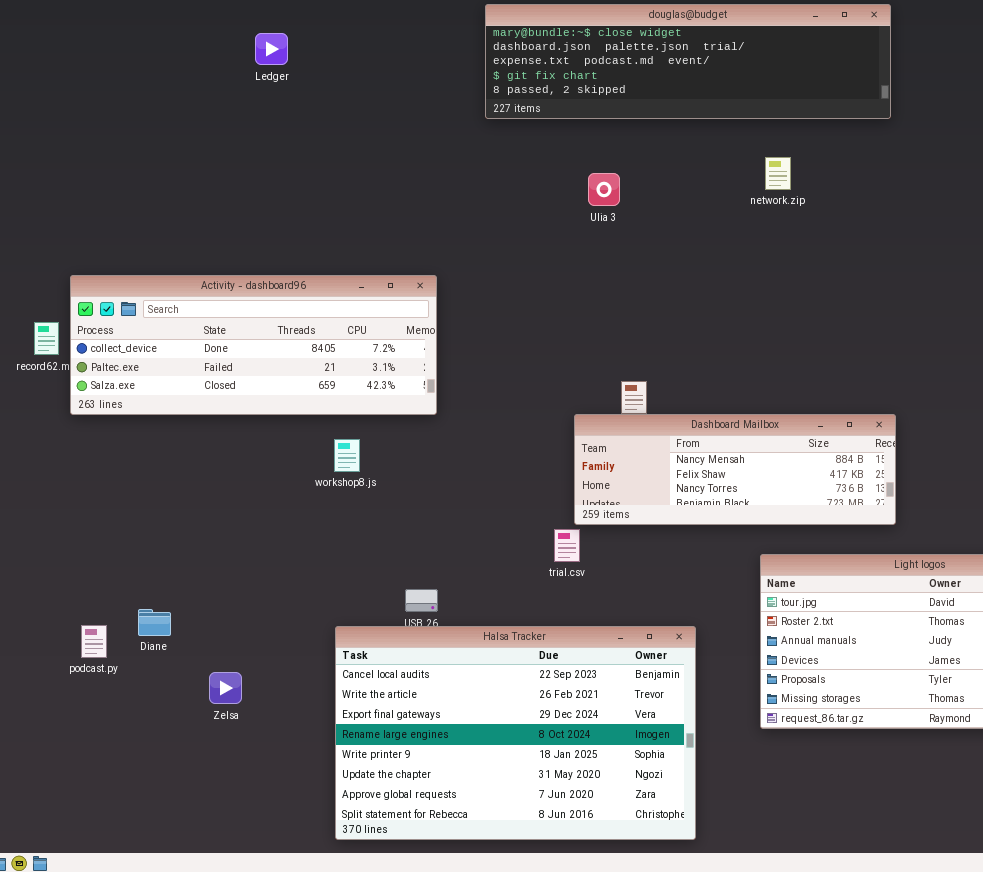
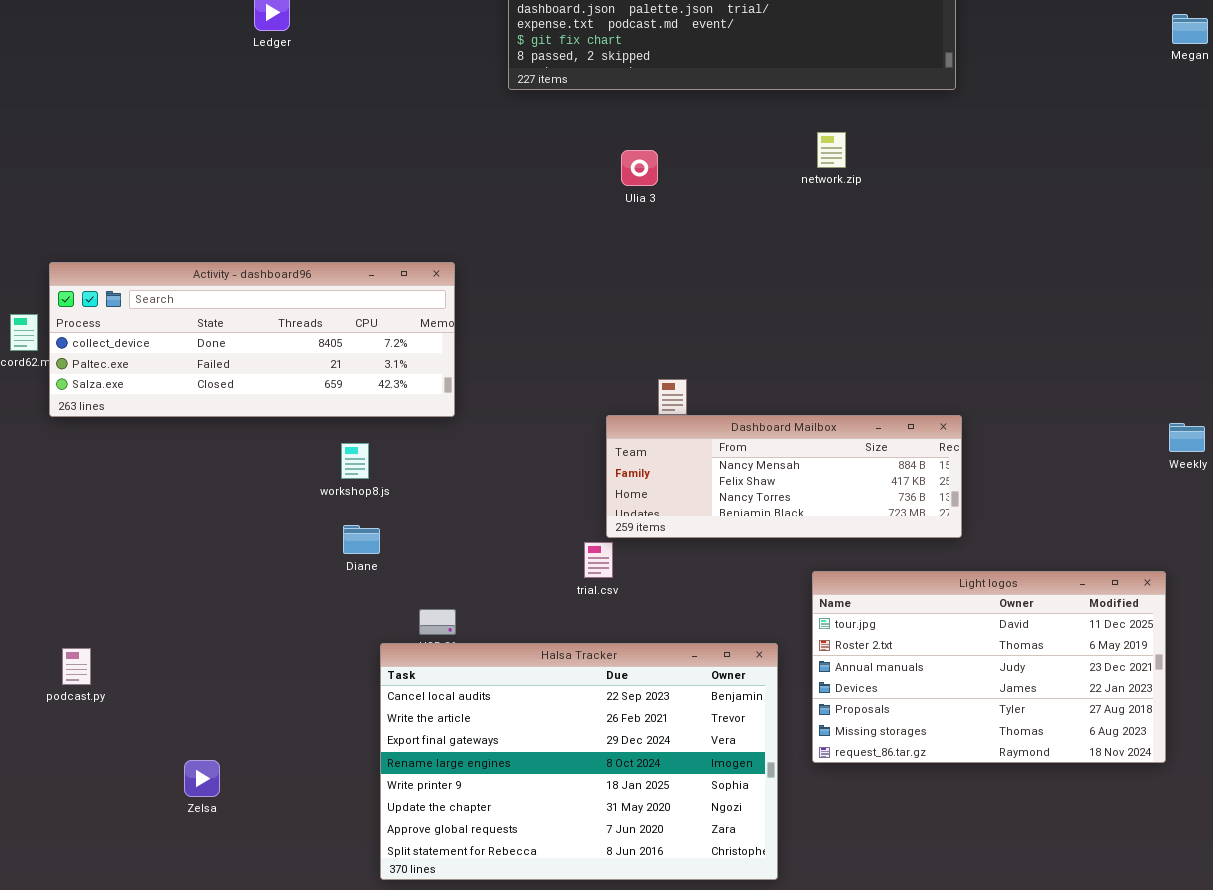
Diane: [138,609,171,636] -> [343,525,380,554], moved
Halsa Tracker: [335,626,696,840] -> [380,643,778,880], moved
Zelsa: [209,672,242,704] -> [184,760,220,797], moved

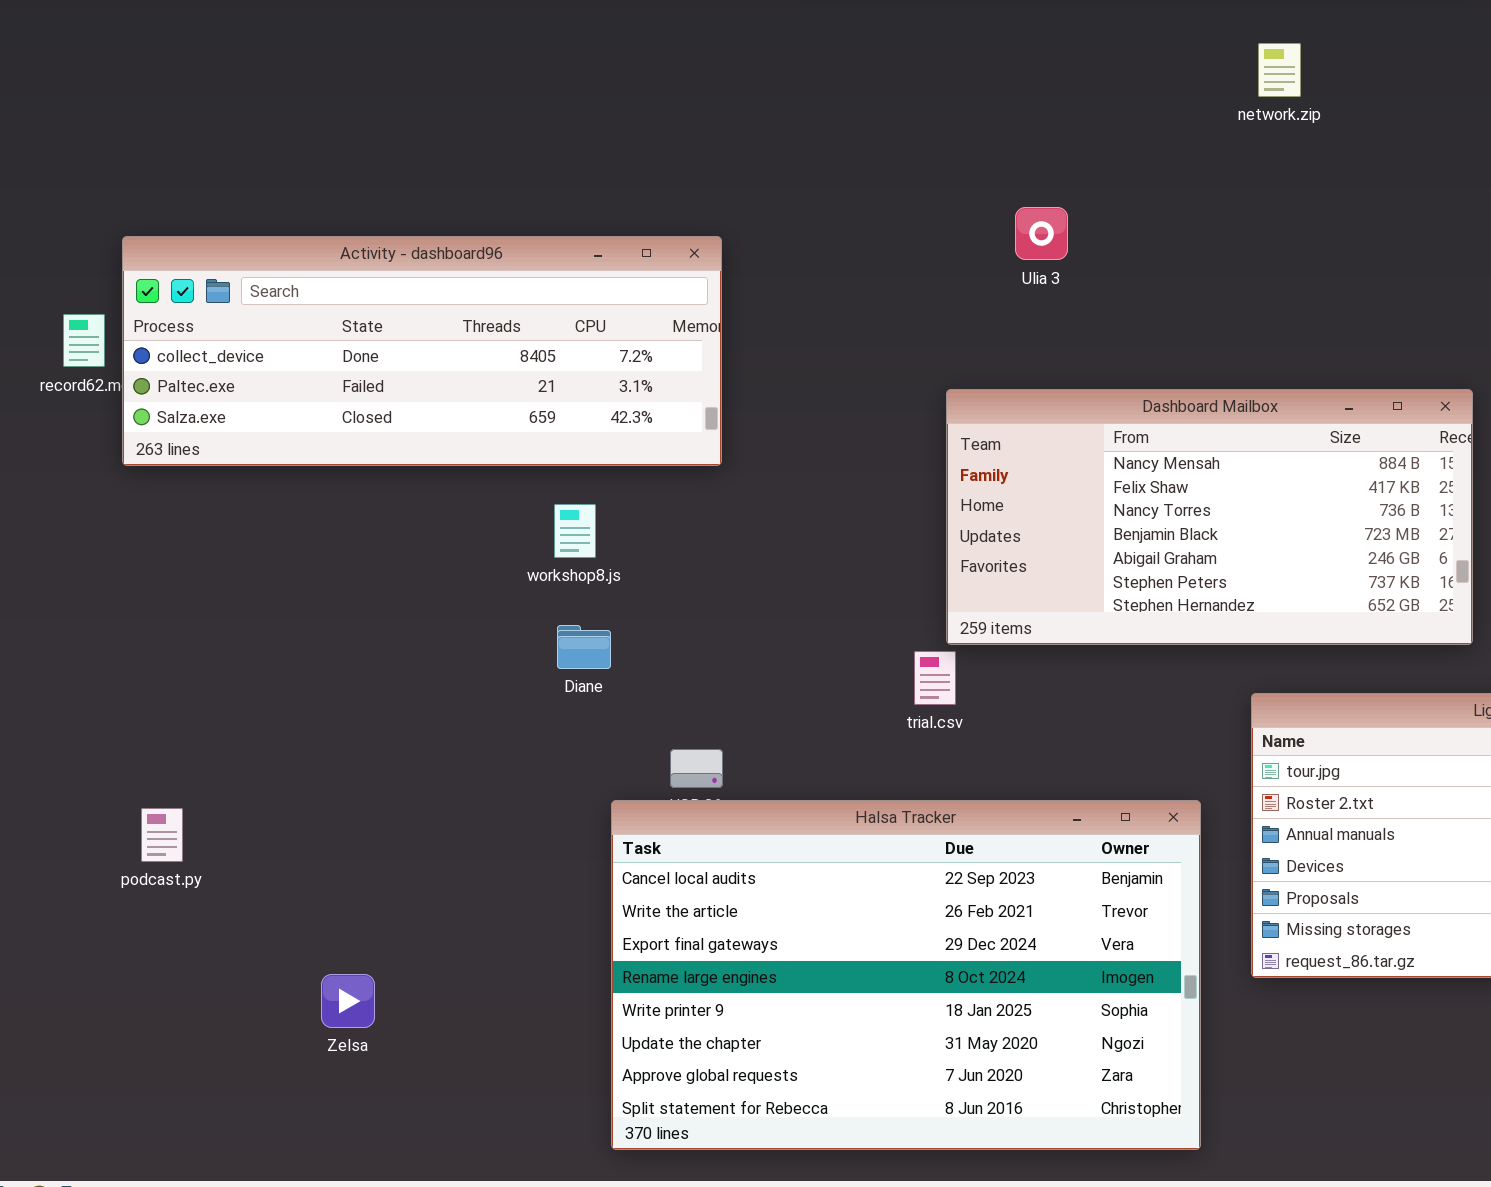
Ulia 3: [621,150,658,186] -> [1015,207,1068,260], moved
Dashboard Mailbox: [606,415,962,538] -> [946,389,1473,645], resized

